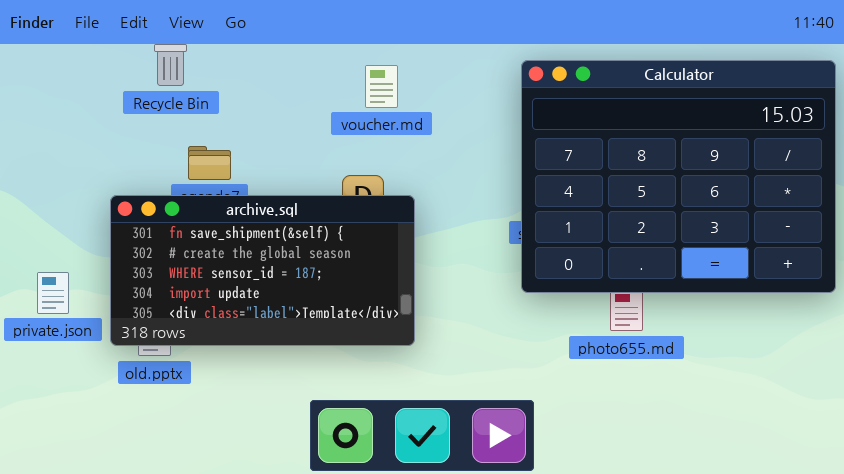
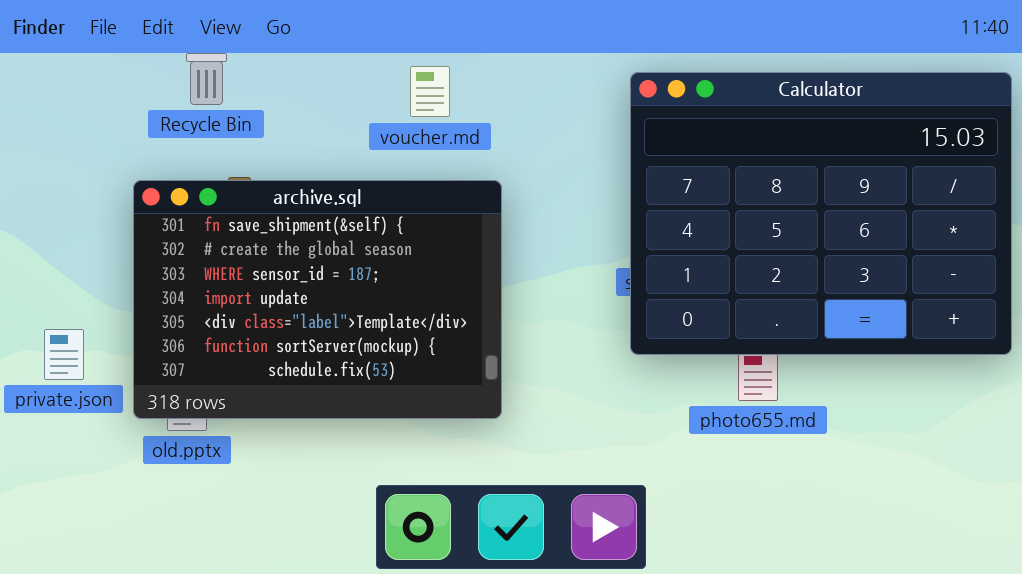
voucher.md: [365,65,398,108] -> [410,66,450,117], moved
archive.sql: [110,195,415,346] -> [133,180,502,419], resized

